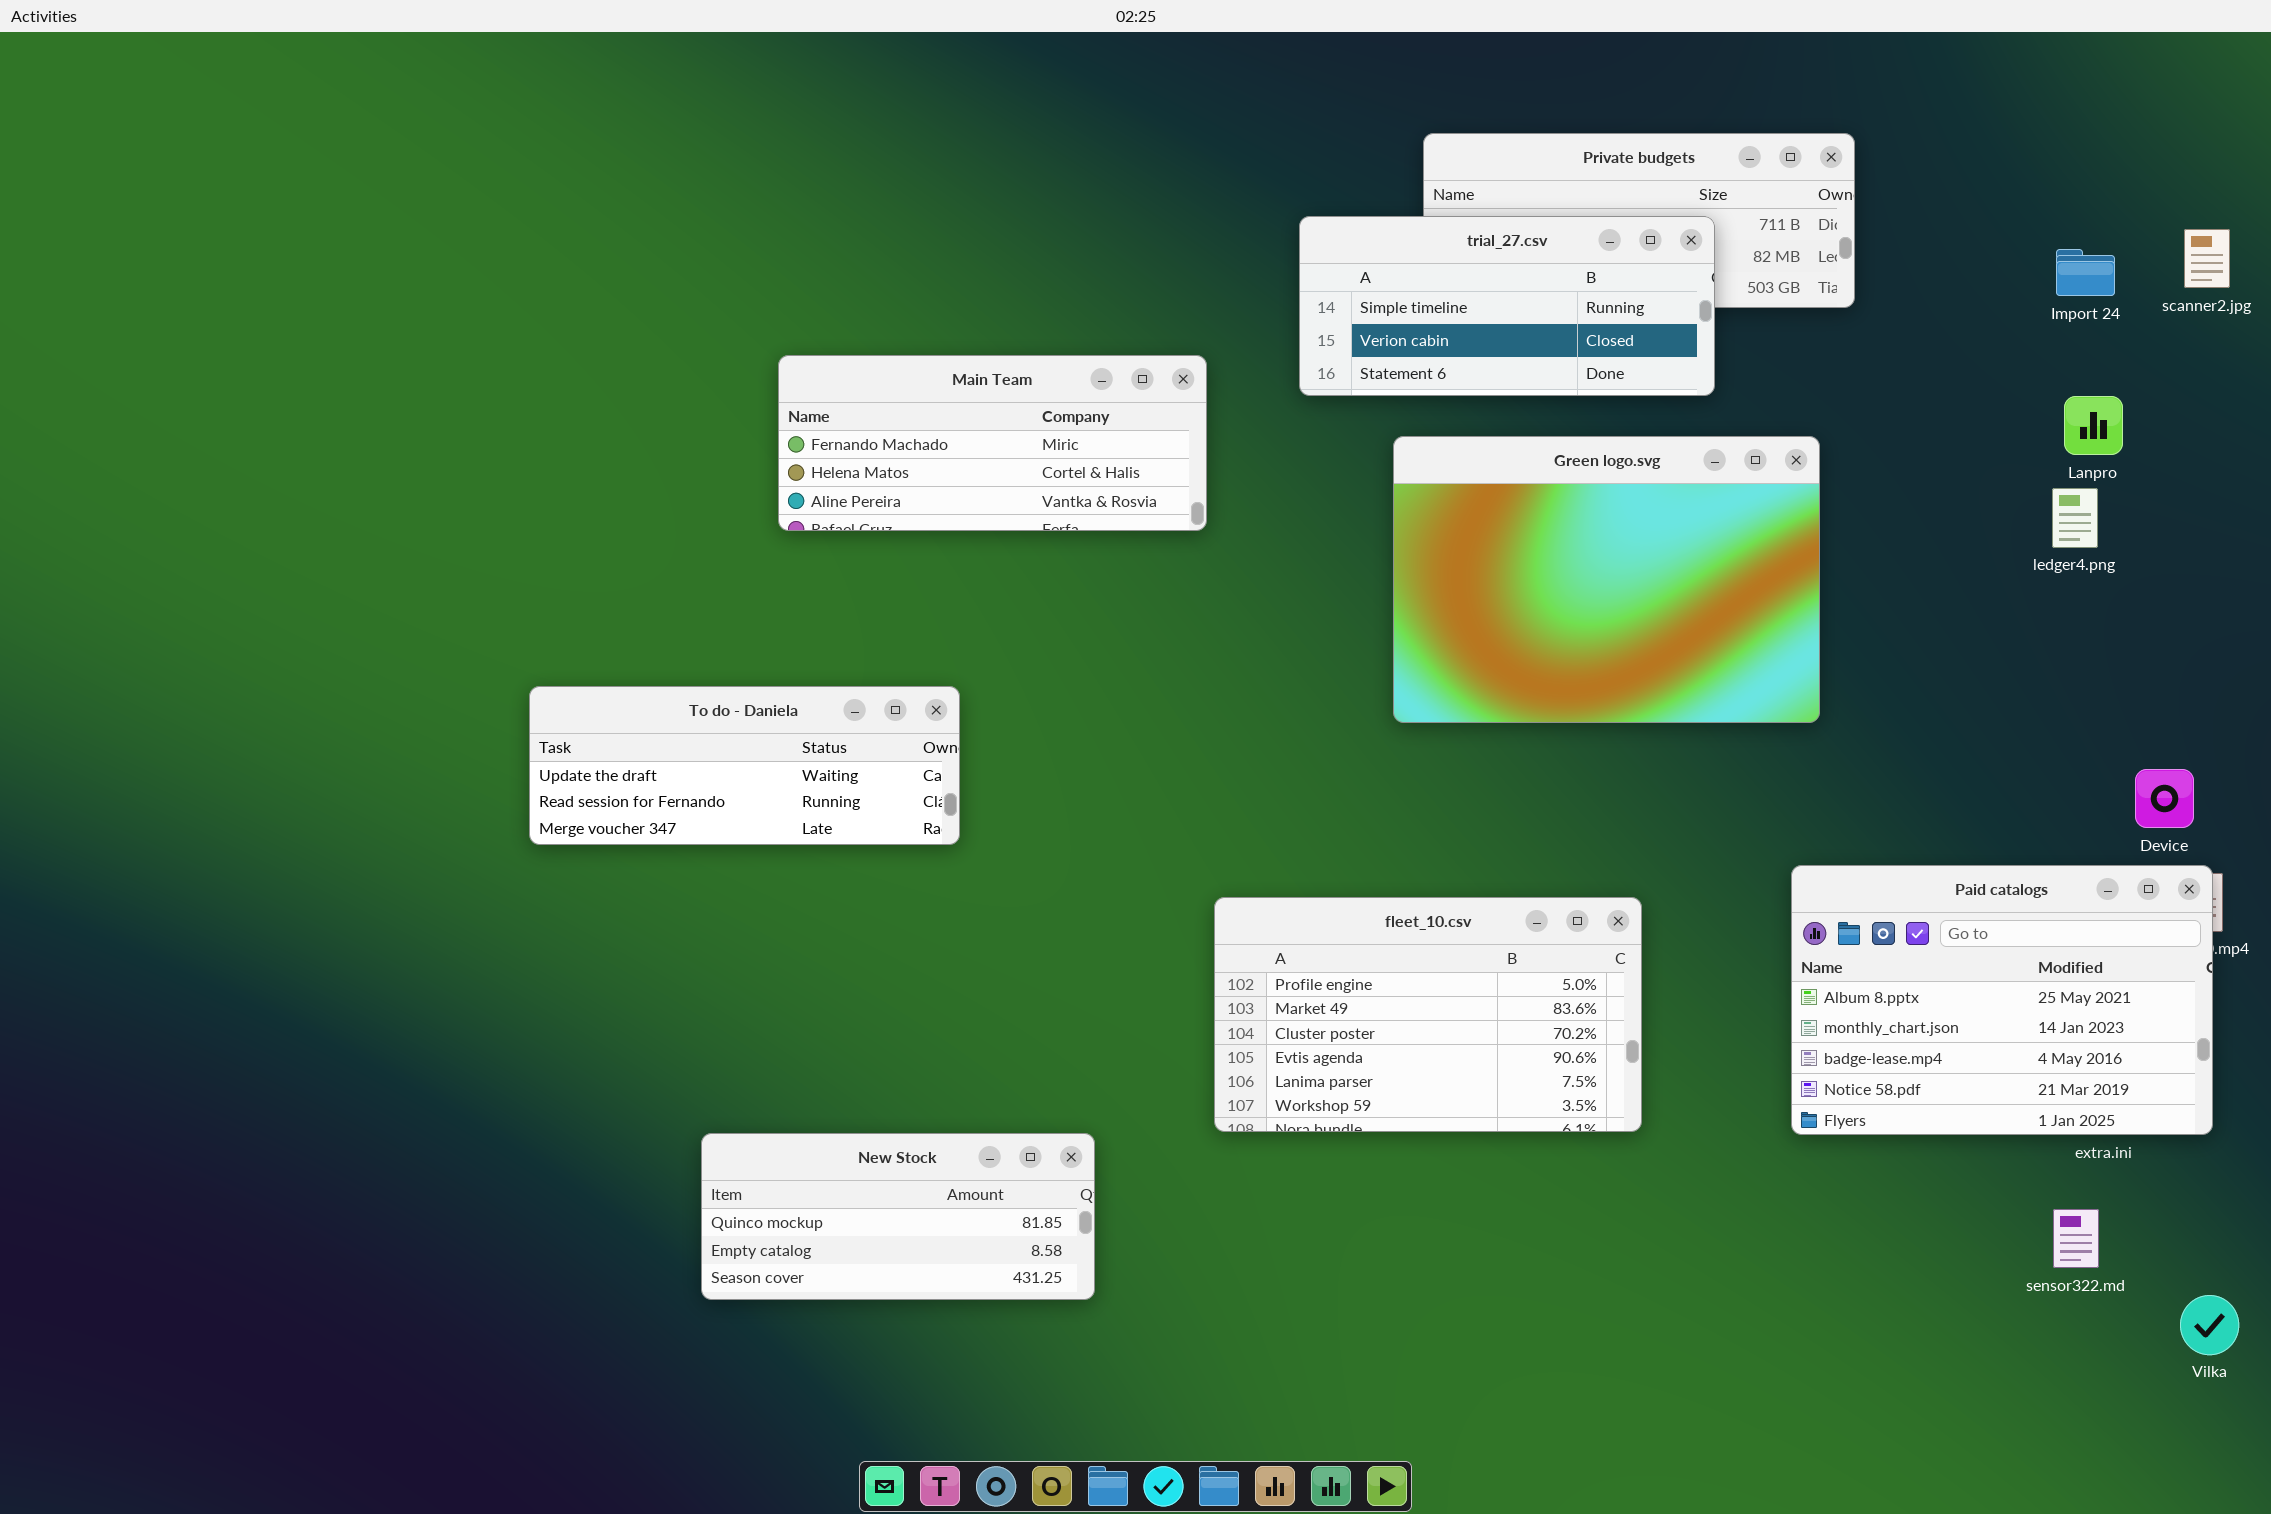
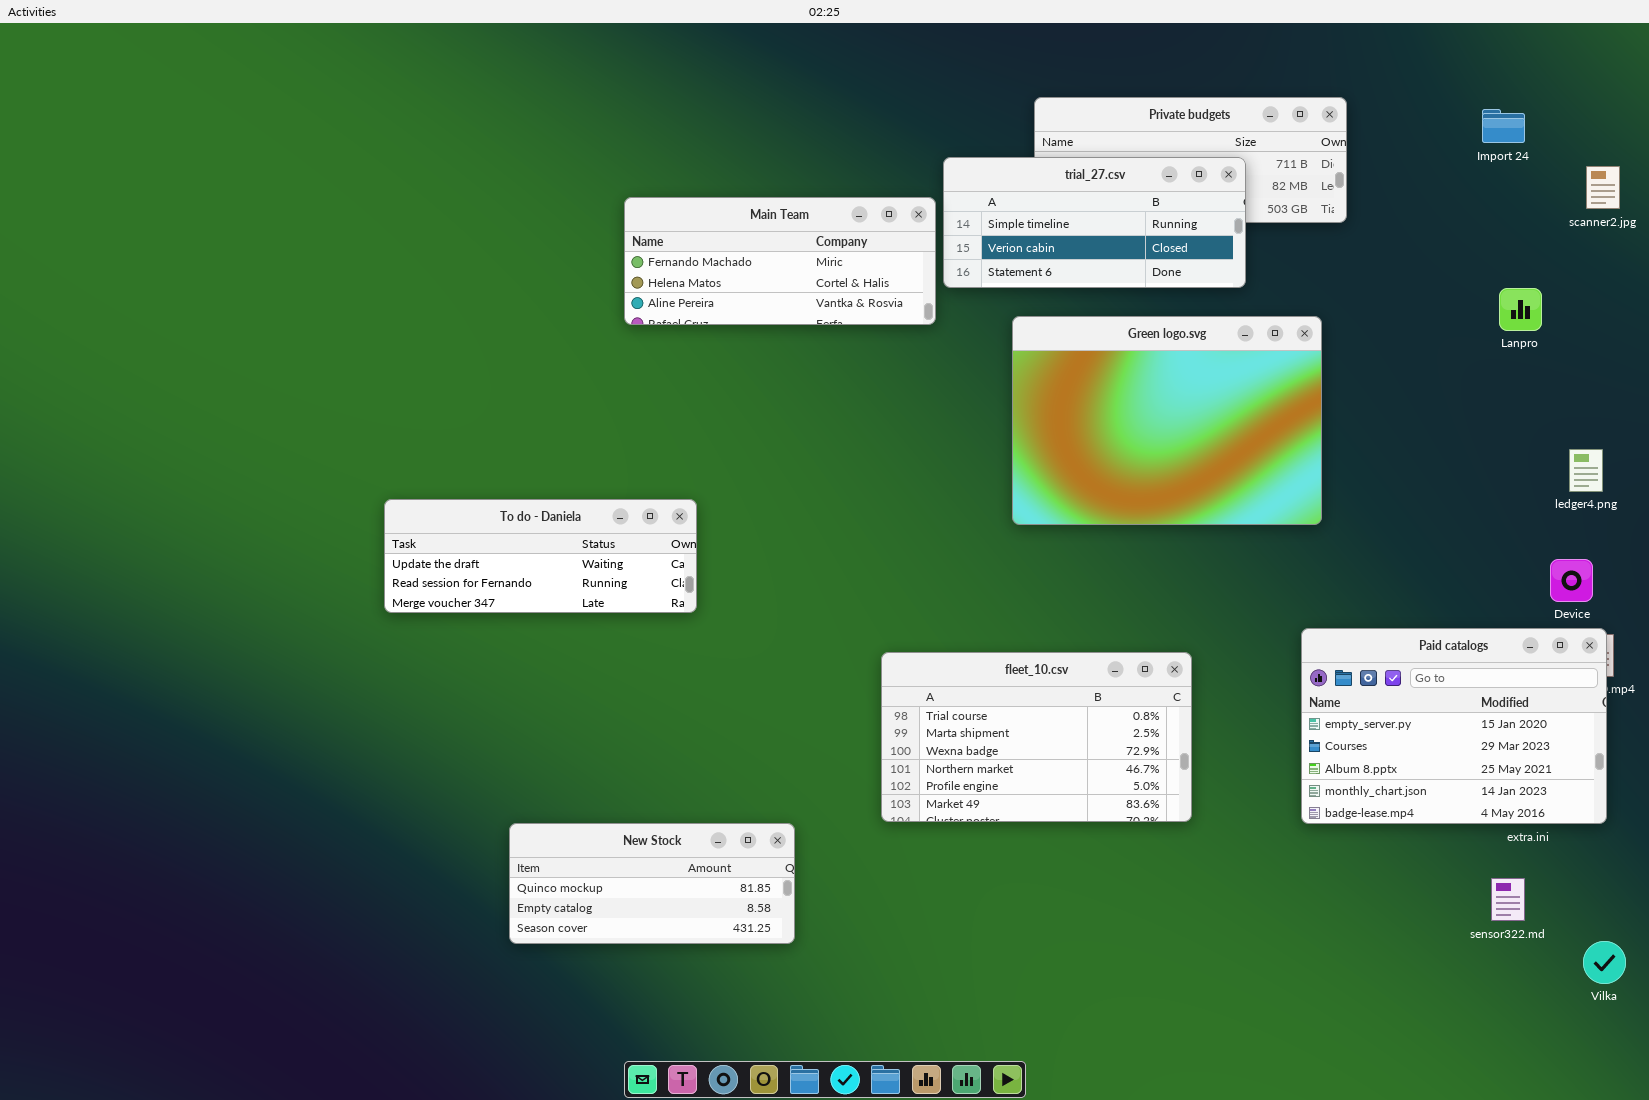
Import 24: [2056,249,2115,296] -> [1482,109,1525,143], moved
Main Team: [778,355,1207,531] -> [624,197,936,325], moved
ledger4.png: [2052,488,2098,548] -> [1569,449,1603,492], moved
Paid catalogs: [1791,865,2213,1135] -> [1301,628,1607,824], scrolled up 2 rows
fleet_10.csv: [1214,897,1642,1132] -> [881,652,1192,822], scrolled up 4 rows

